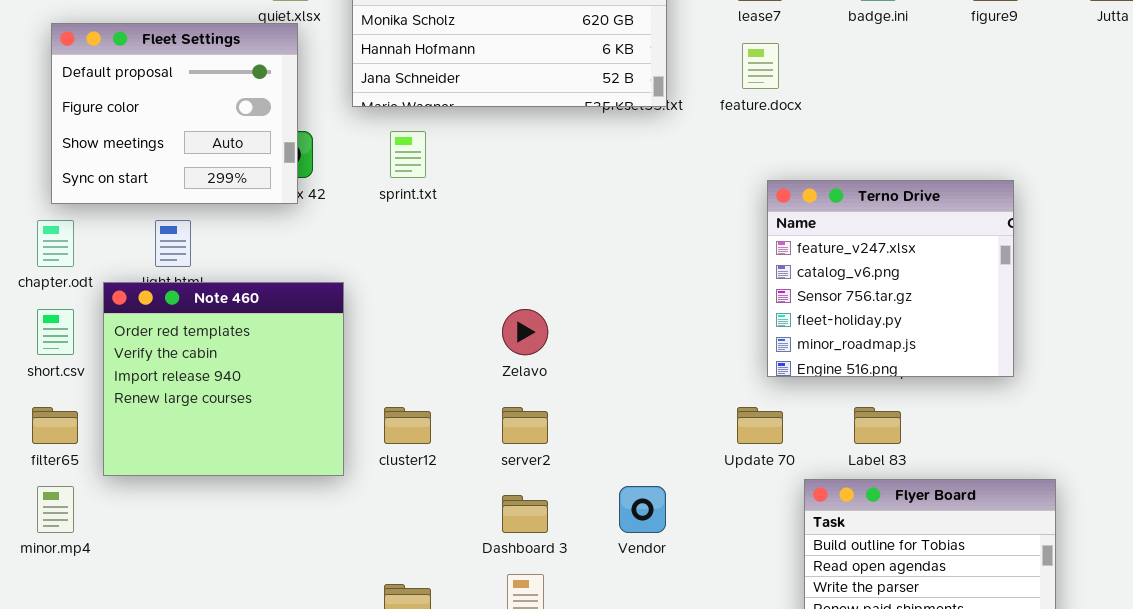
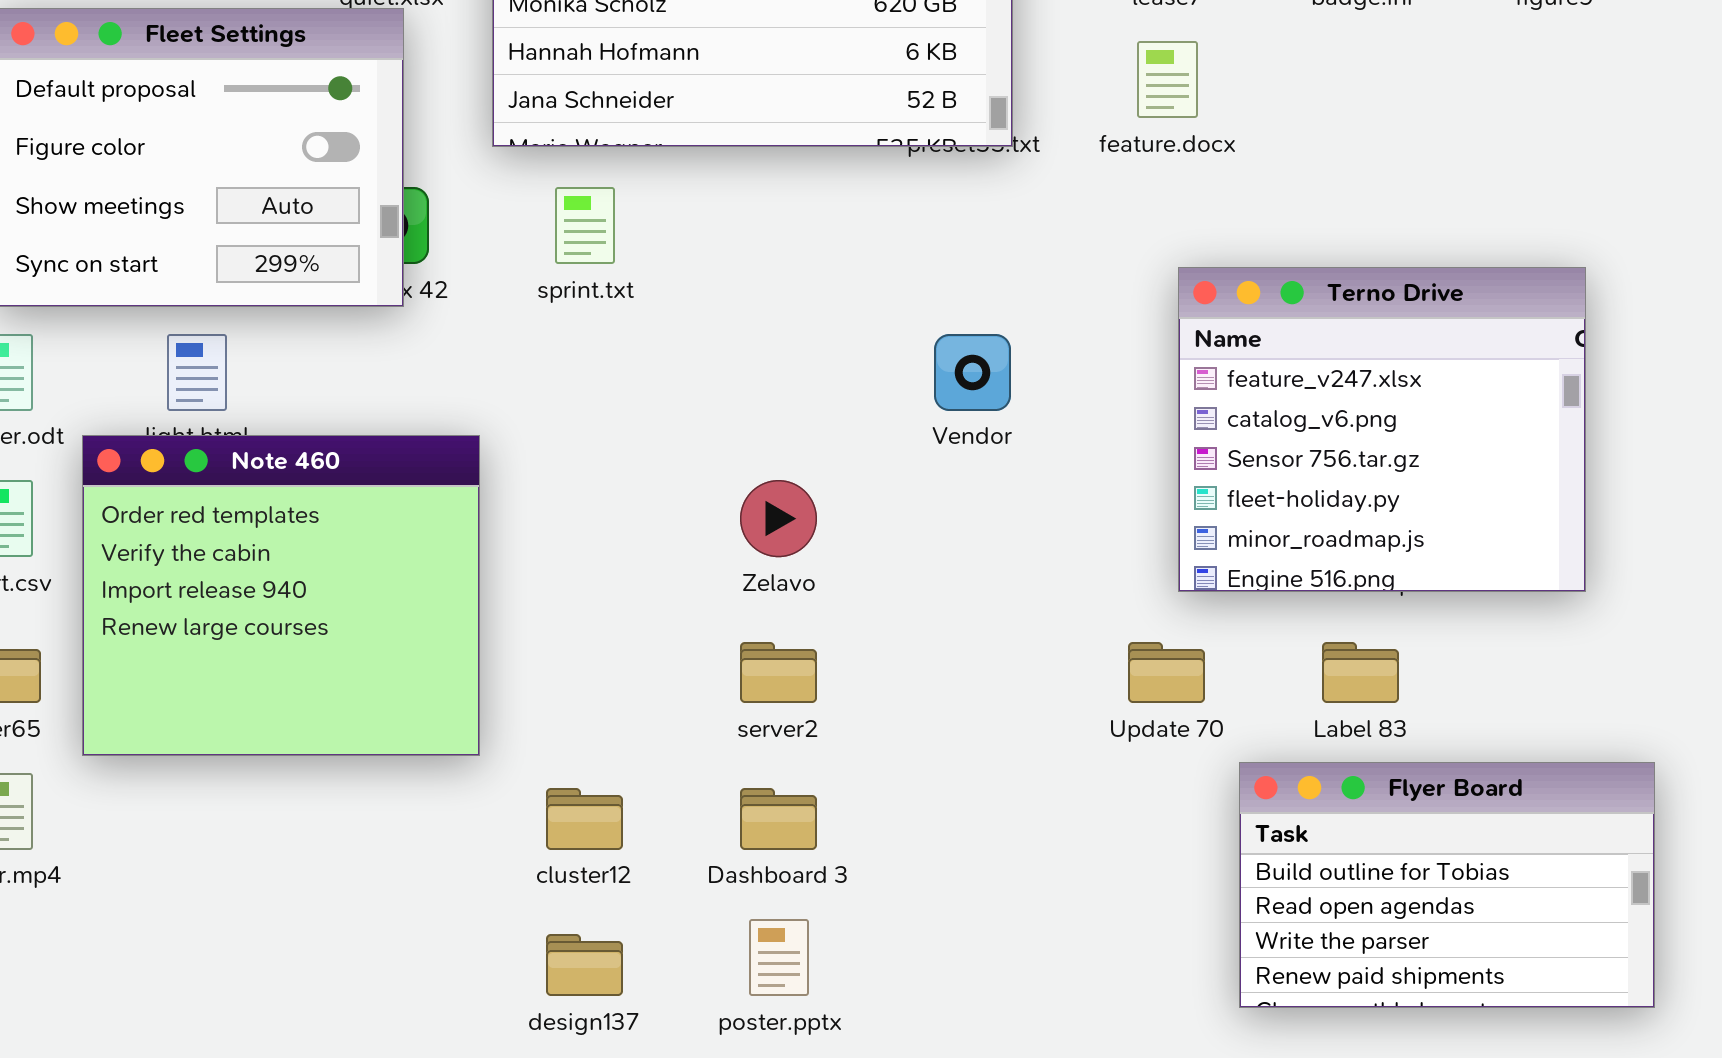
cluster12: [384,407,431,444] -> [546,788,623,850], moved
Vendor: [619,486,666,533] -> [934,334,1011,411], moved

